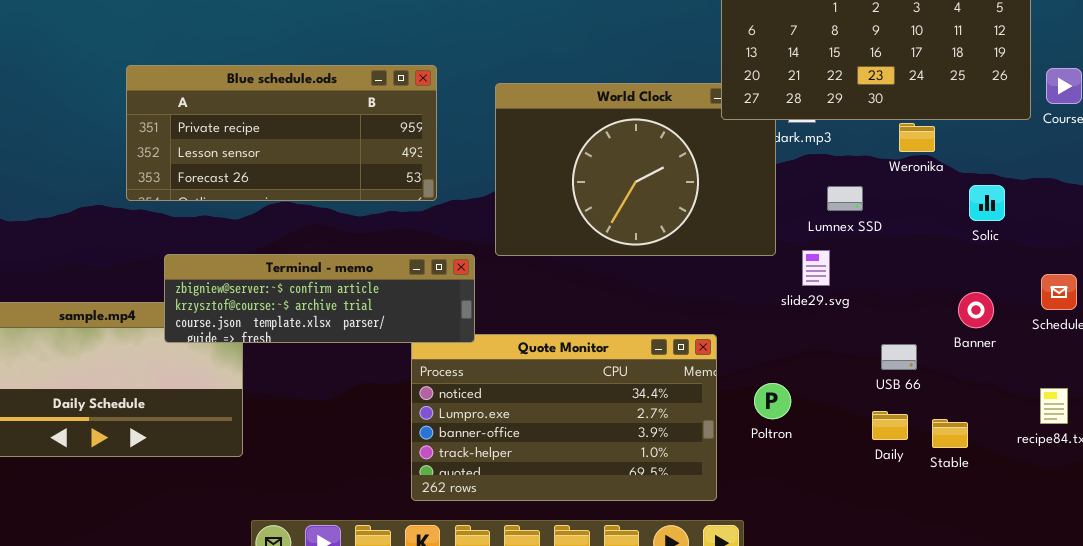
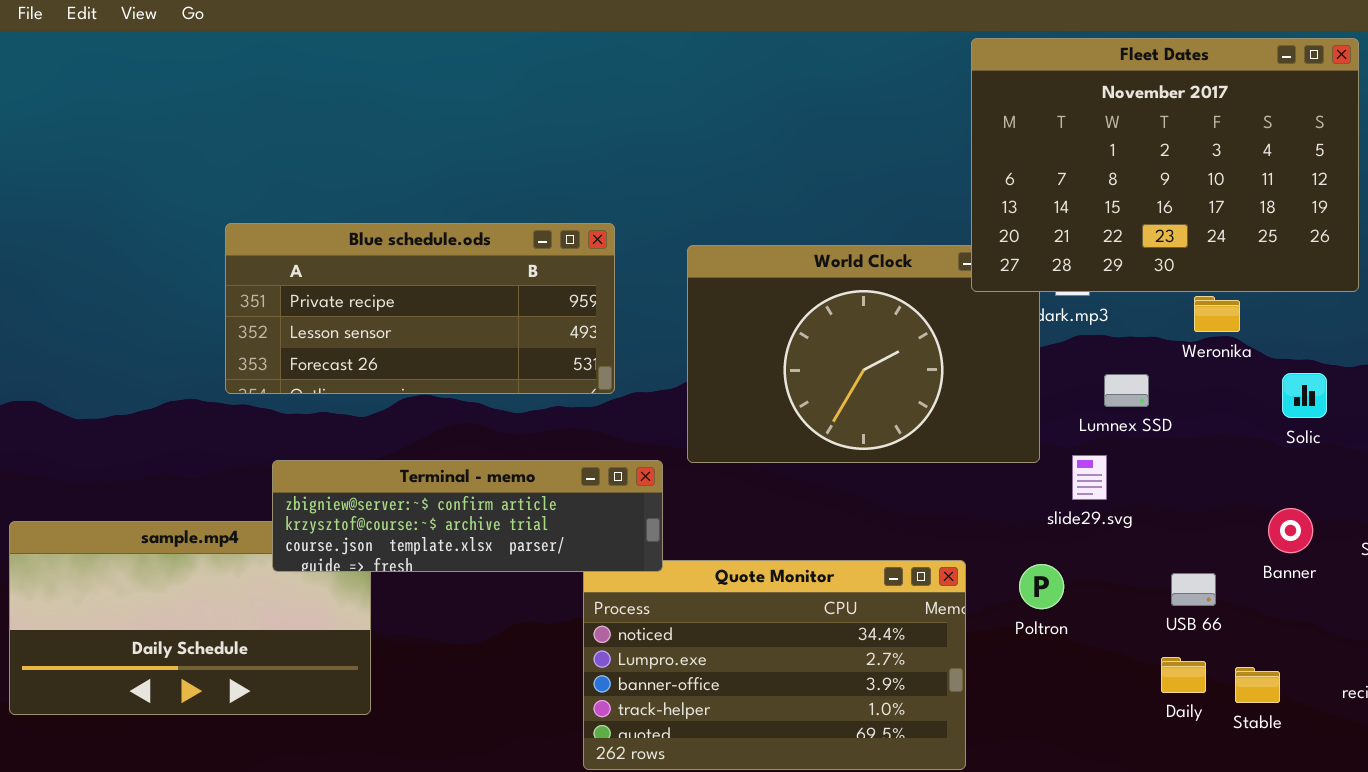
Poltron: [754,383,791,419] -> [1019,564,1064,609], moved

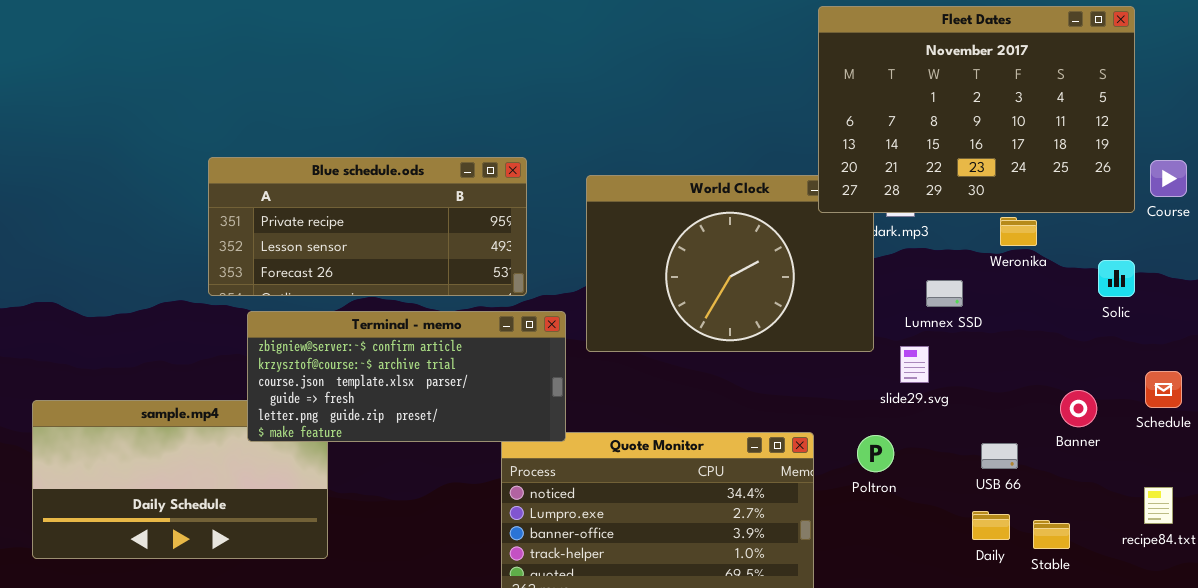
Solic: [1282,373,1327,418] -> [1098,260,1135,297], moved
Terminal - memo: [272,460,663,572] -> [247,311,566,442], resized

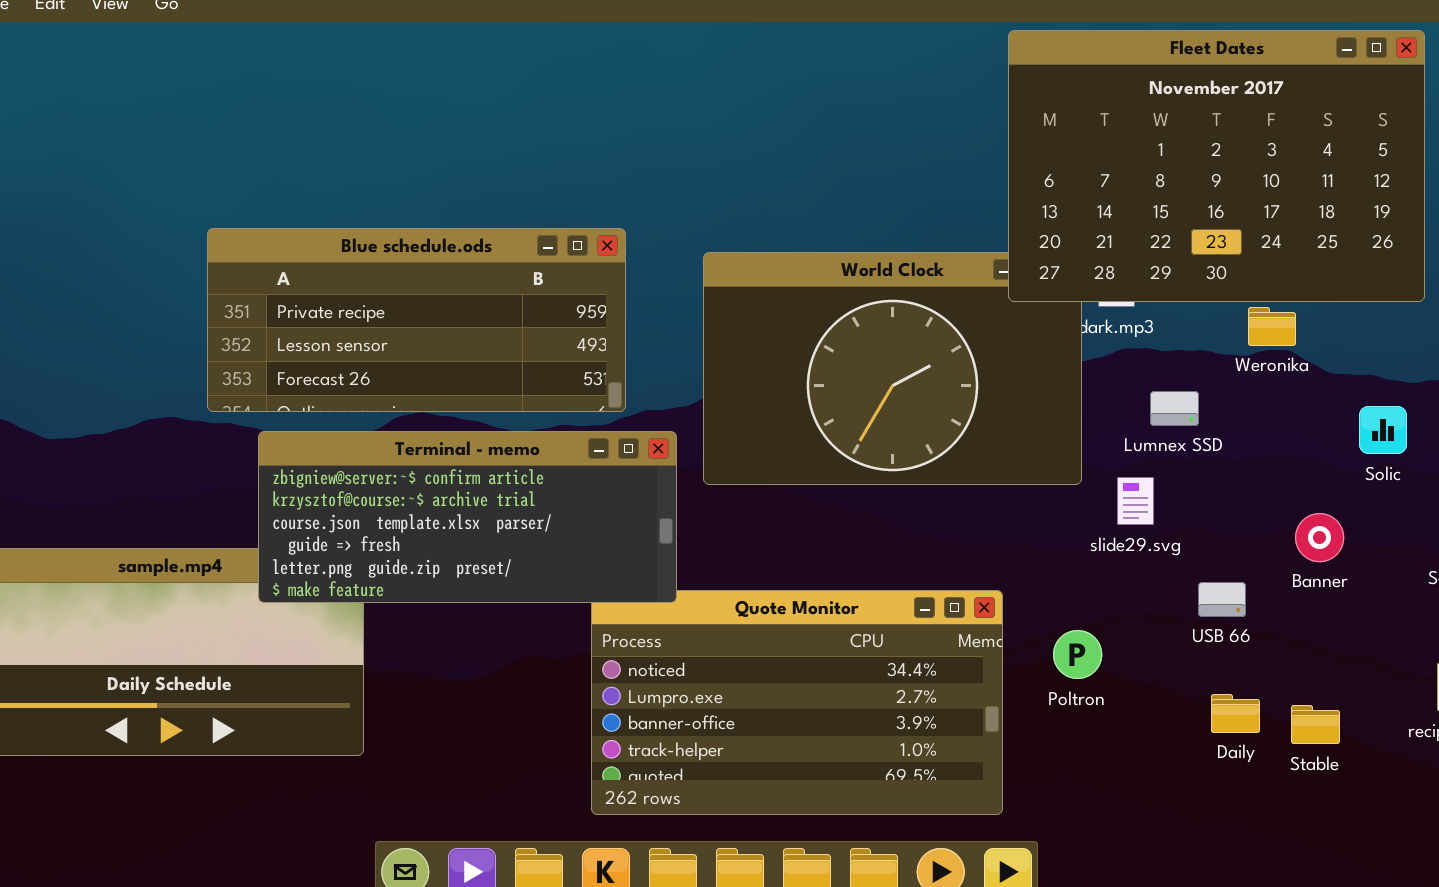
Solic: [1098,260,1135,297] -> [1359,406,1407,454], moved
Banner: [1060,390,1097,427] -> [1295,513,1344,562], moved
Poltron: [857,435,894,472] -> [1053,630,1102,679], moved
USB 66: [981,443,1018,469] -> [1198,582,1246,617], moved

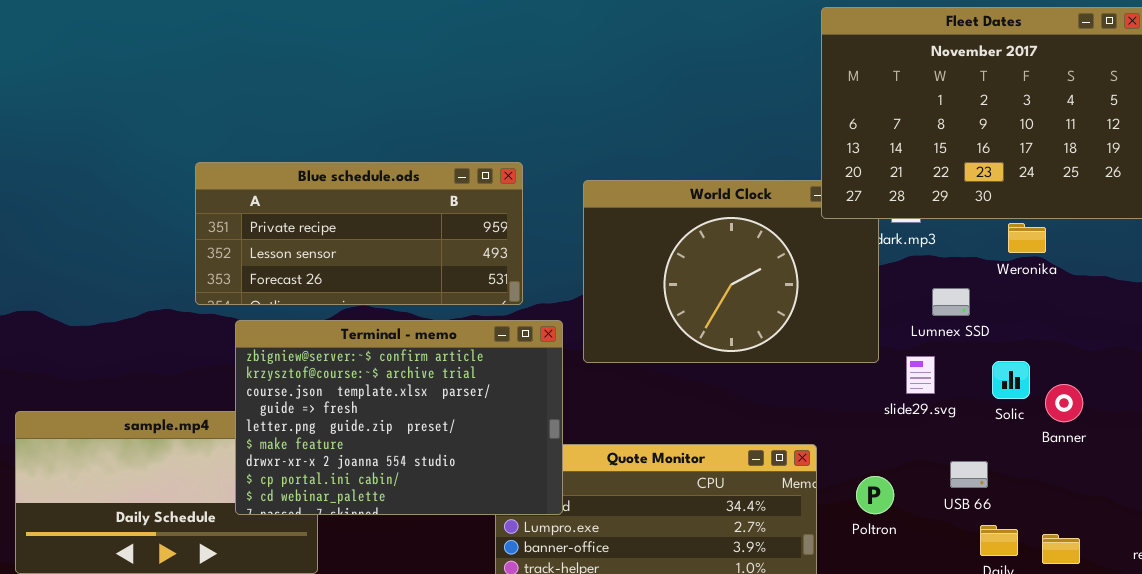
Solic: [1359,406,1407,454] -> [992,361,1030,399], moved
Terminal - memo: [258,431,677,603] -> [235,320,563,515], resized
USB 66: [1198,582,1246,617] -> [950,461,988,488], moved

